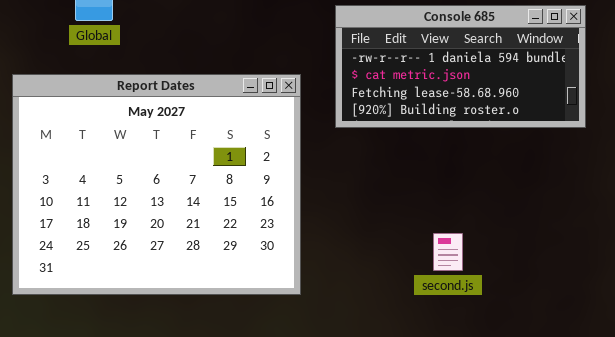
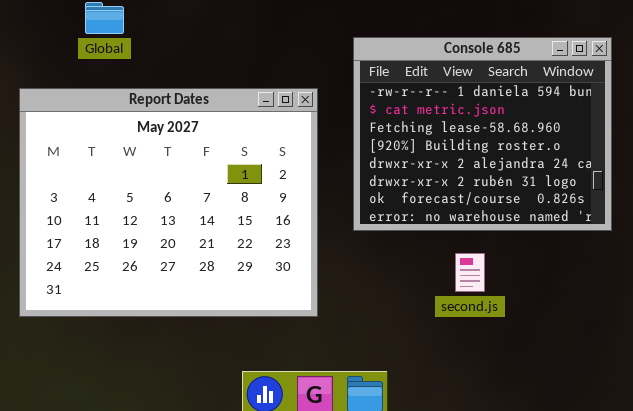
Console 685: [335,5,586,128] -> [353,37,612,231], moved, resized

